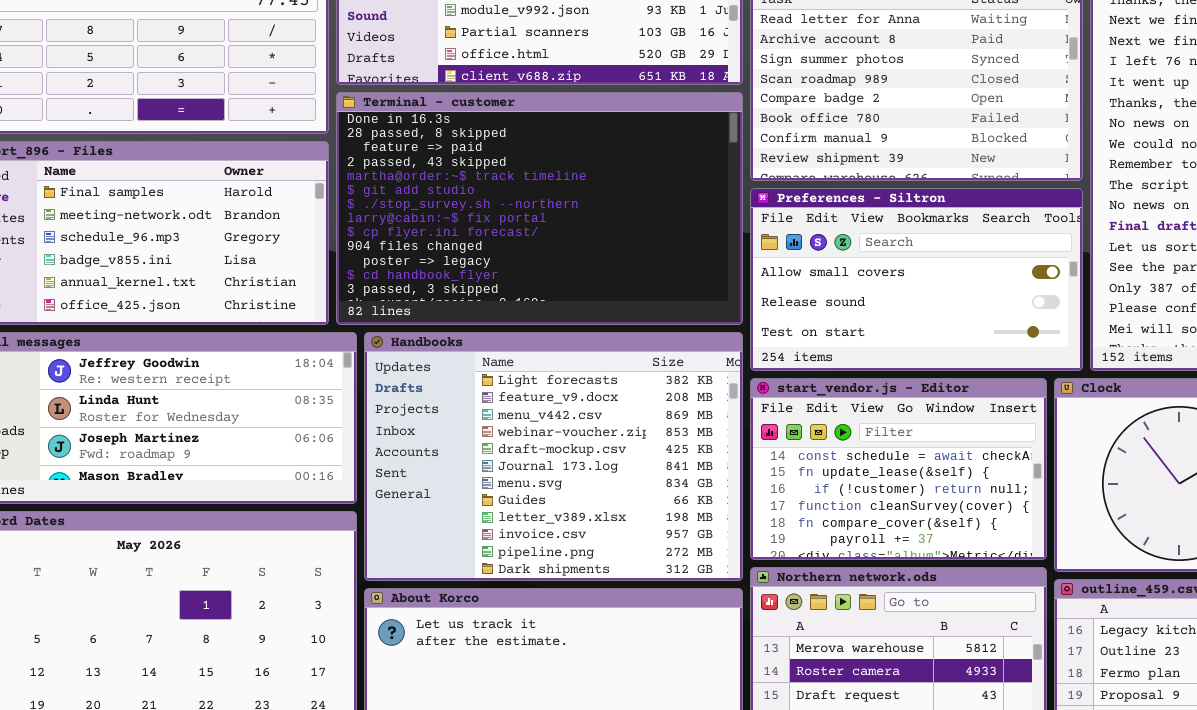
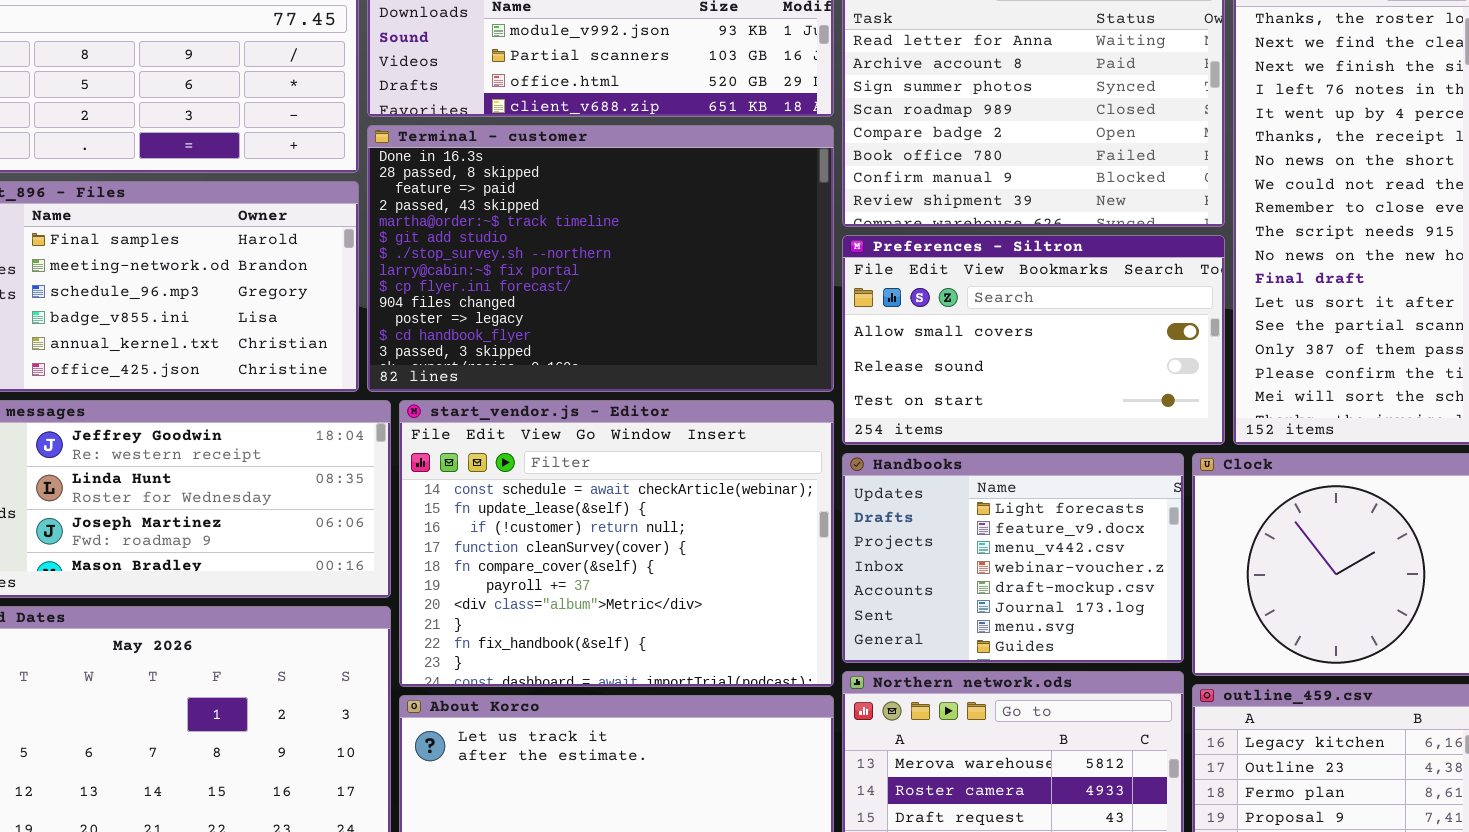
Handbooks: [364,332,743,581] -> [842,453,1184,663], moved, resized
start_vendor.js - Editor: [750,378,1047,560] -> [399,400,834,687], moved, resized

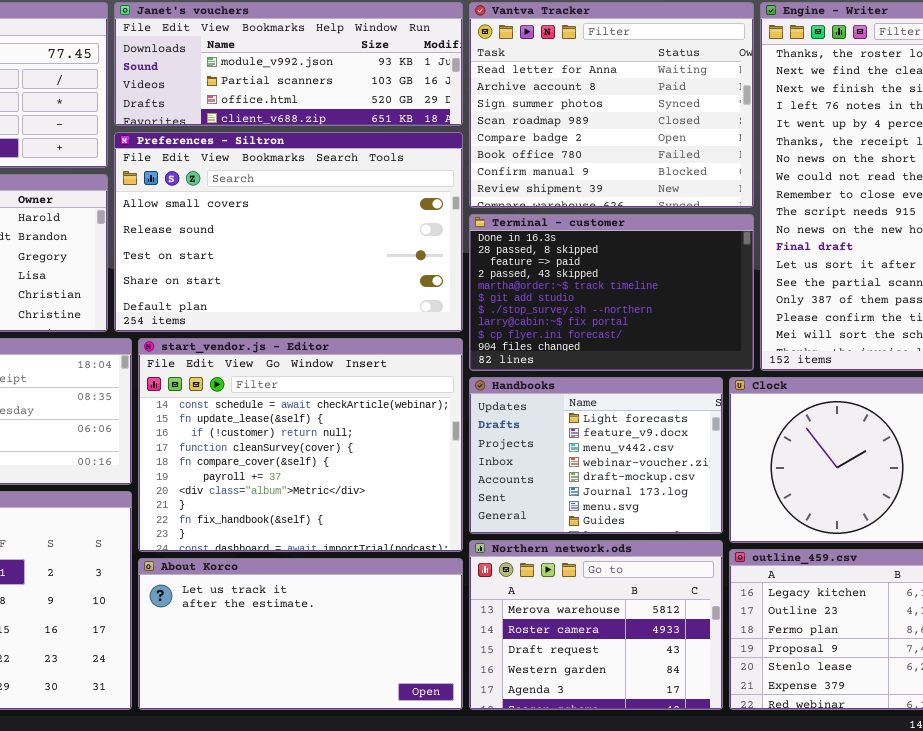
Terminal - customer: [367,125,834,392] -> [469,214,754,371], moved, resized
Preferences - Siltron: [842,235,1225,445] -> [114,132,463,332], moved, resized

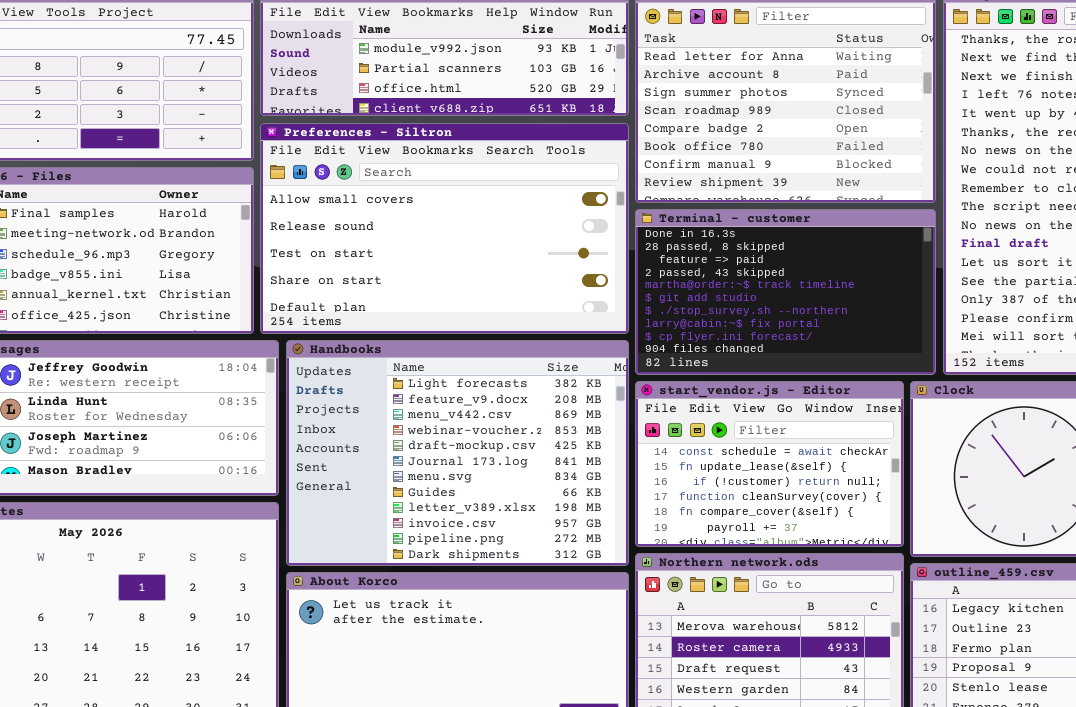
start_vendor.js - Editor: [138,338,463,552] -> [635,381,904,547], moved, resized
Handbooks: [469,377,723,534] -> [286,340,629,566], moved, resized

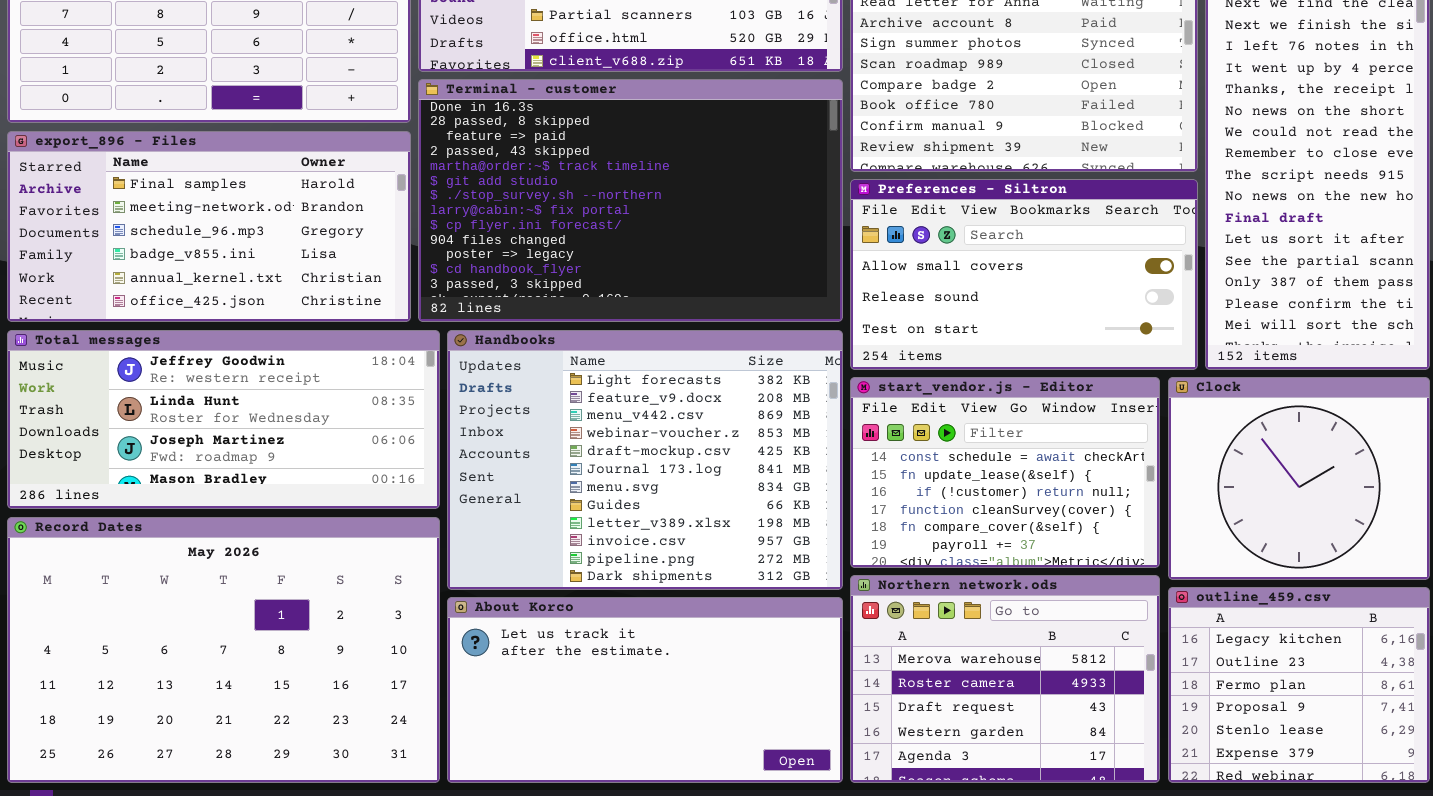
Preferences - Siltron: [260,123,629,334] -> [850,179,1198,370], moved, resized
Terminal - customer: [635,209,936,375] -> [418,79,843,322], moved, resized

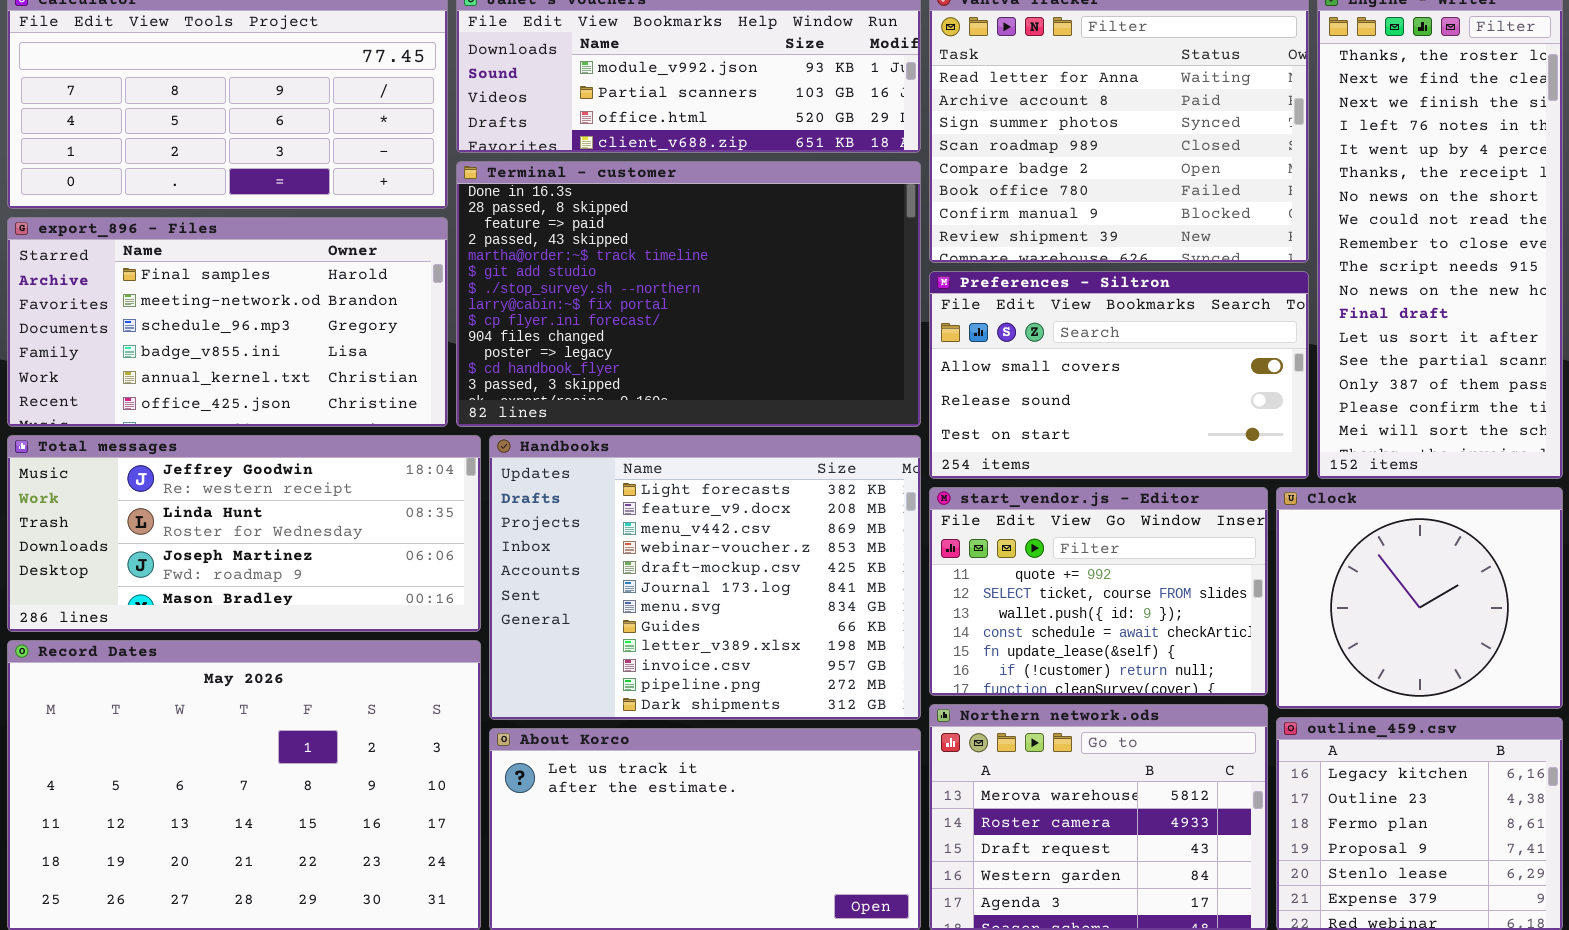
start_vendor.js - Editor: [850,377,1160,568] -> [929,487,1268,696], scrolled up 3 rows

